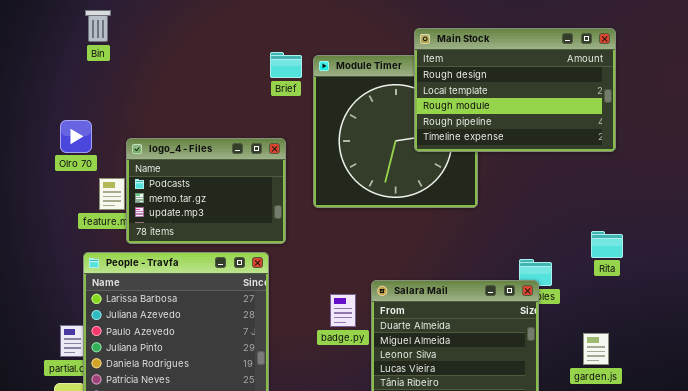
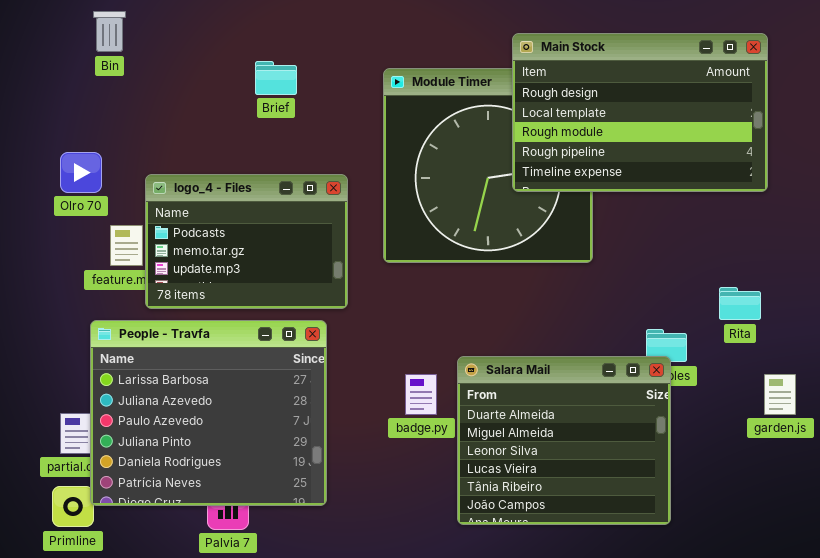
Brief: [270,52,302,78] -> [255,61,297,95], moved
Rita: [591,231,623,258] -> [719,287,761,320], moved
garden.js: [583,333,609,365] -> [764,374,796,415], moved

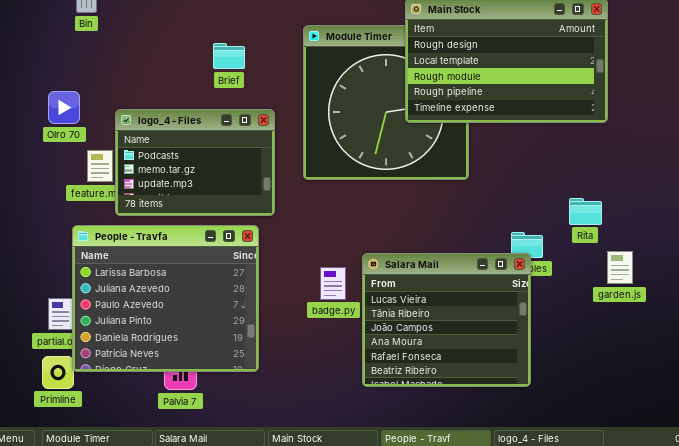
Brief: [255,61,297,95] -> [213,43,245,69], moved
Salara Mail: [457,356,671,525] -> [362,253,531,387], scrolled down 3 rows
garden.js: [764,374,796,415] -> [607,251,633,284], moved

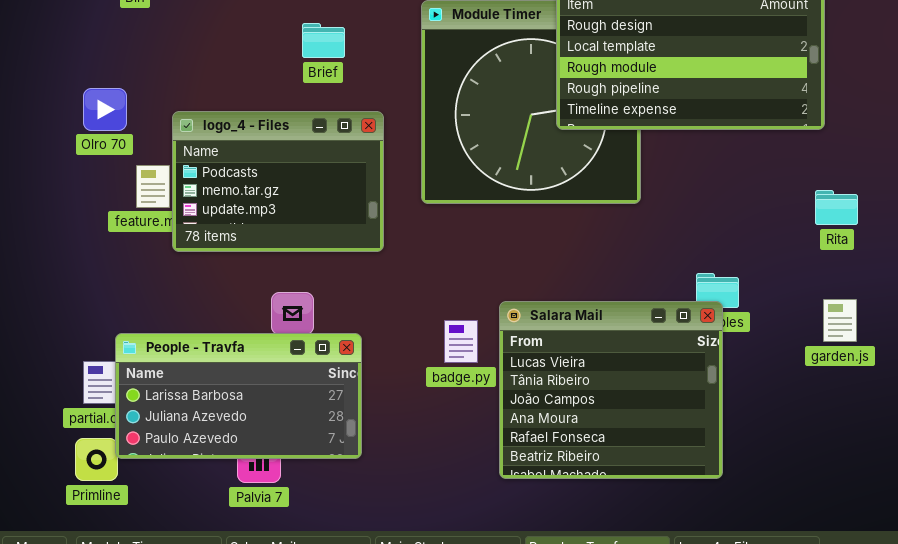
Rita: [569,198,602,225] -> [815,190,858,225], moved
People - Travfa: [72,225,259,372] -> [115,333,362,459], resized

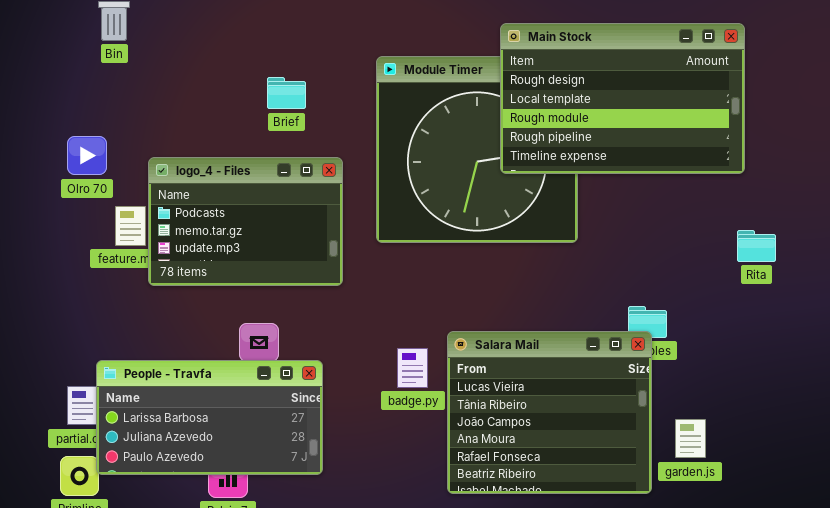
garden.js: [823,299,857,342] -> [675,419,706,458], moved

